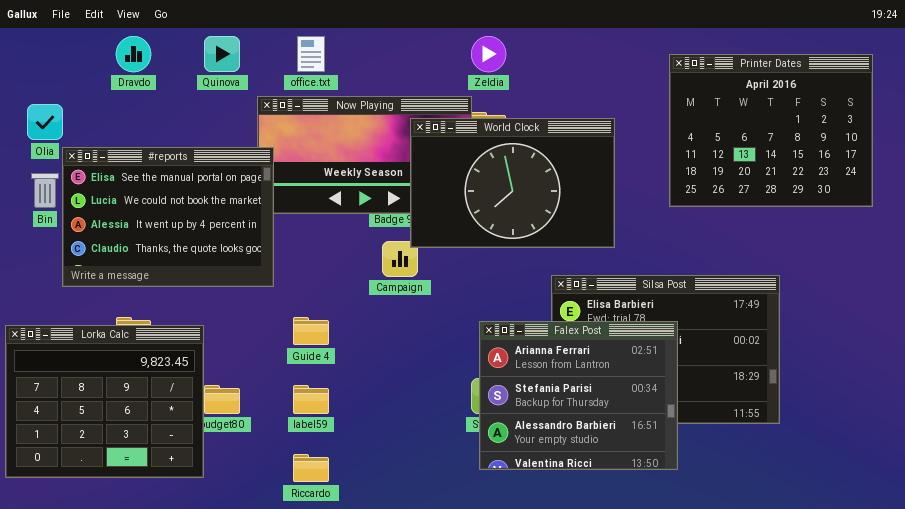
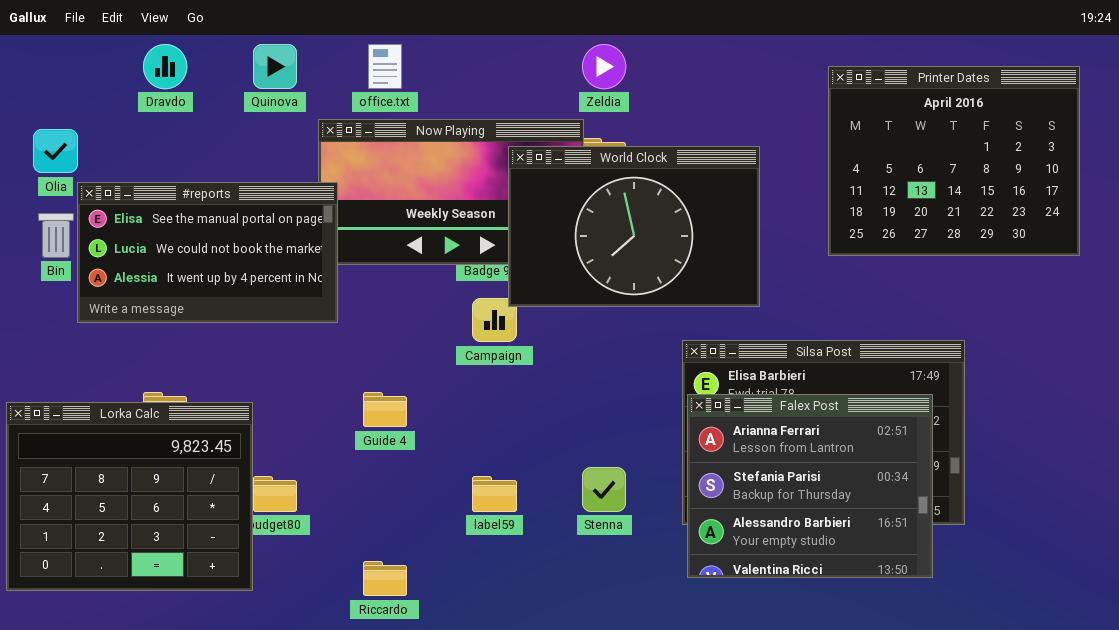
#reports: [62,147,274,287] -> [77,182,338,323], resized
Falex Post: [479,321,678,470] -> [687,394,933,578], moved
label59: [293,385,329,414] -> [472,476,517,512], moved

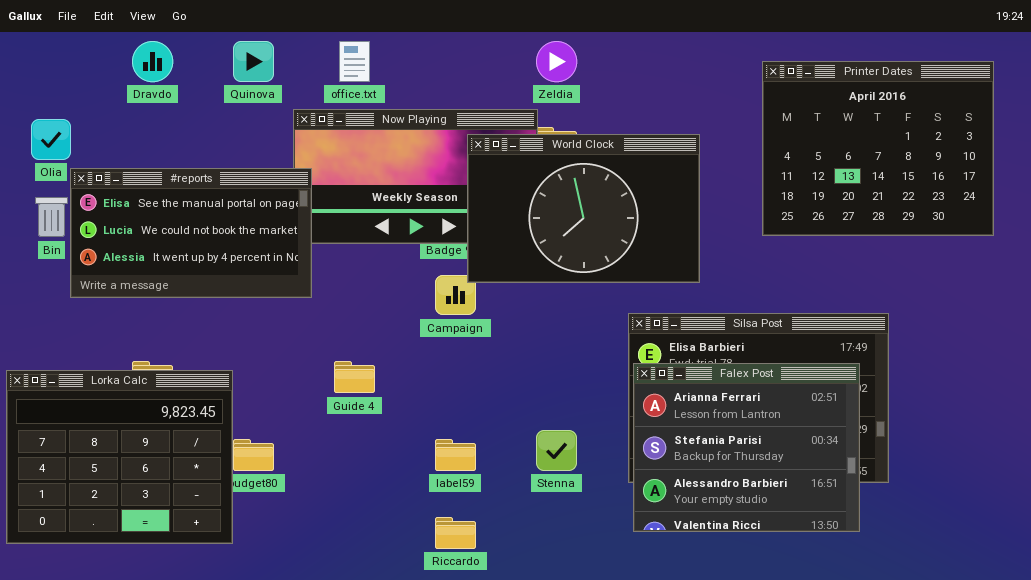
Riccardo: [363,561,407,596] -> [435,517,476,549], moved

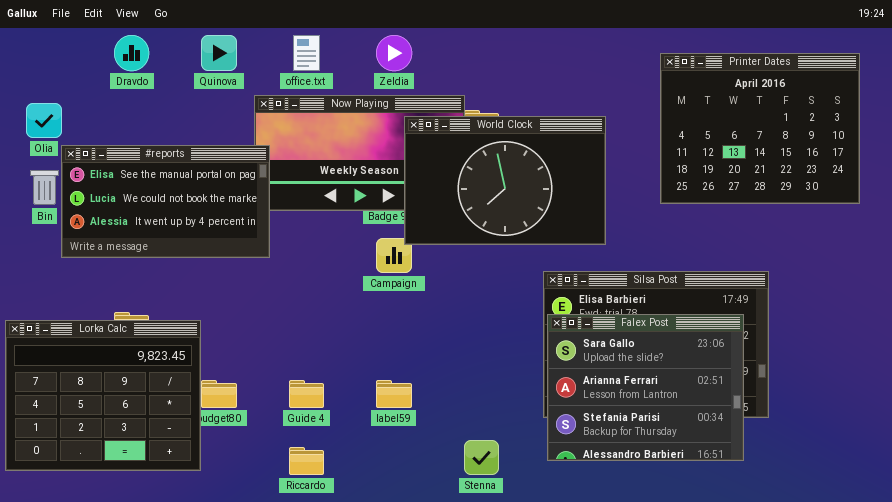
Zeldia: [536,41,577,82] -> [376,35,412,71], moved
Guide 4: [334,361,375,393] -> [289,380,324,408], moved
Falex Post: [633,363,860,532] -> [547,314,744,461], scrolled up 1 row
Stenna: [536,430,577,471] -> [464,440,499,475], moved
Riccardo: [435,517,476,549] -> [289,447,324,475], moved

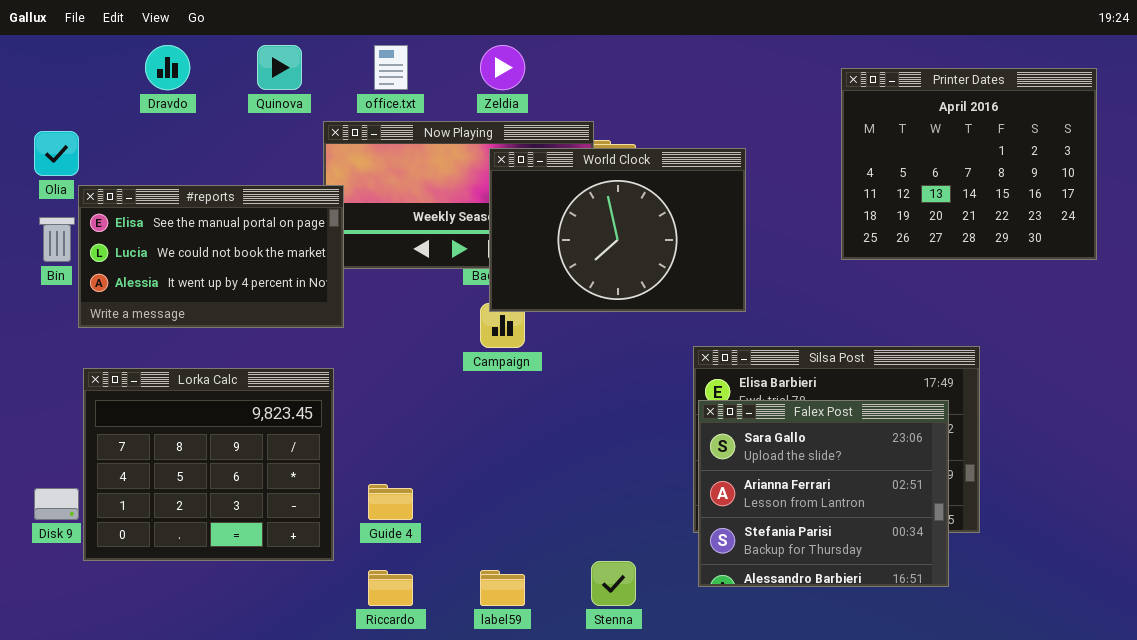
World Clock: [404,116,606,245] -> [489,148,746,312], moved
Lorka Calc: [5,320,201,471] -> [83,368,334,561], moved
label59: [376,380,412,408] -> [480,570,525,606], moved

